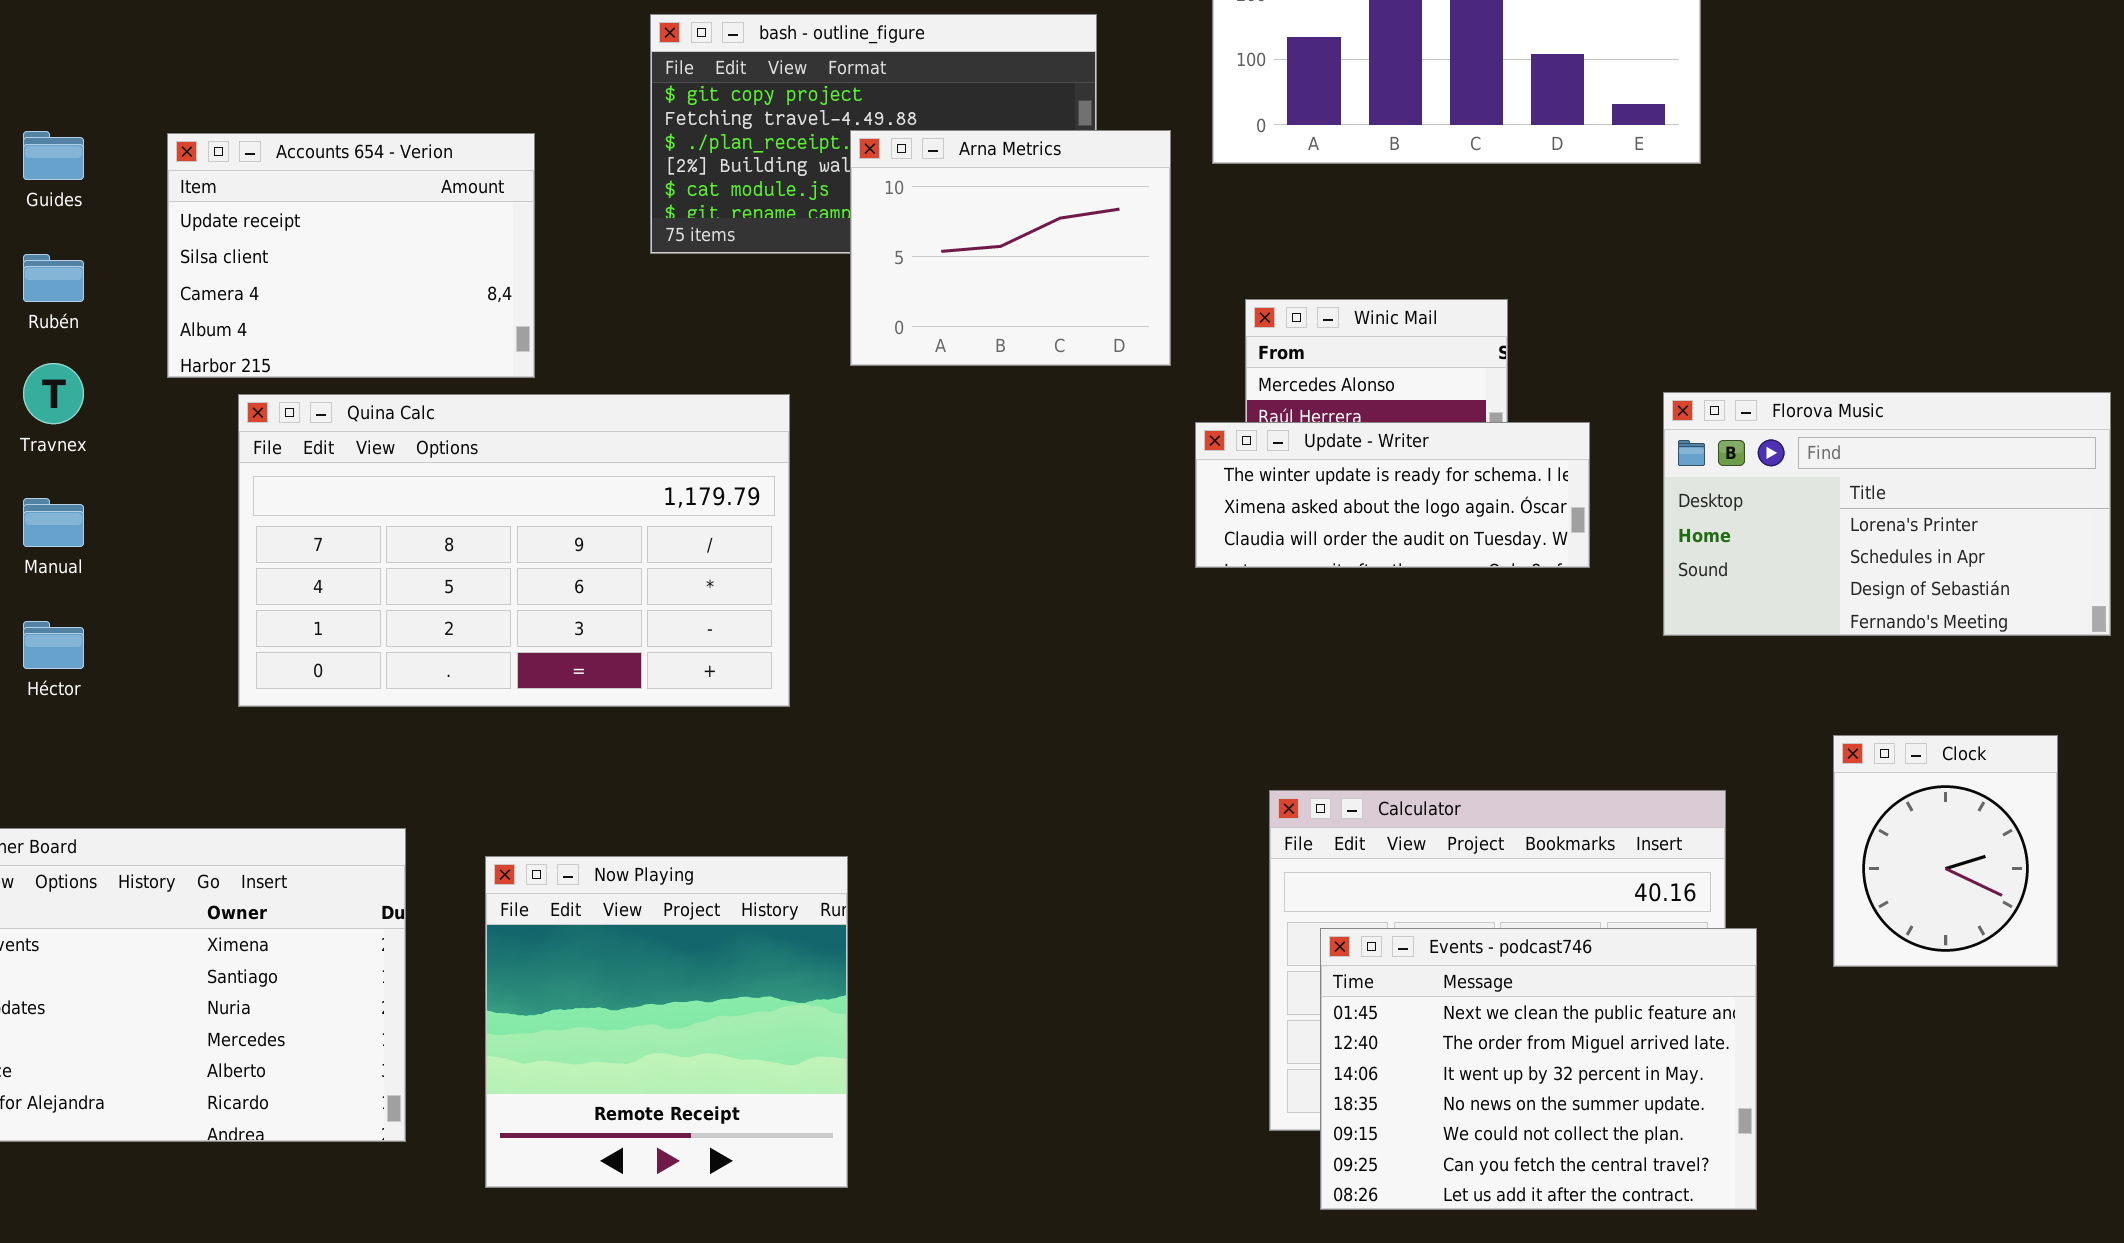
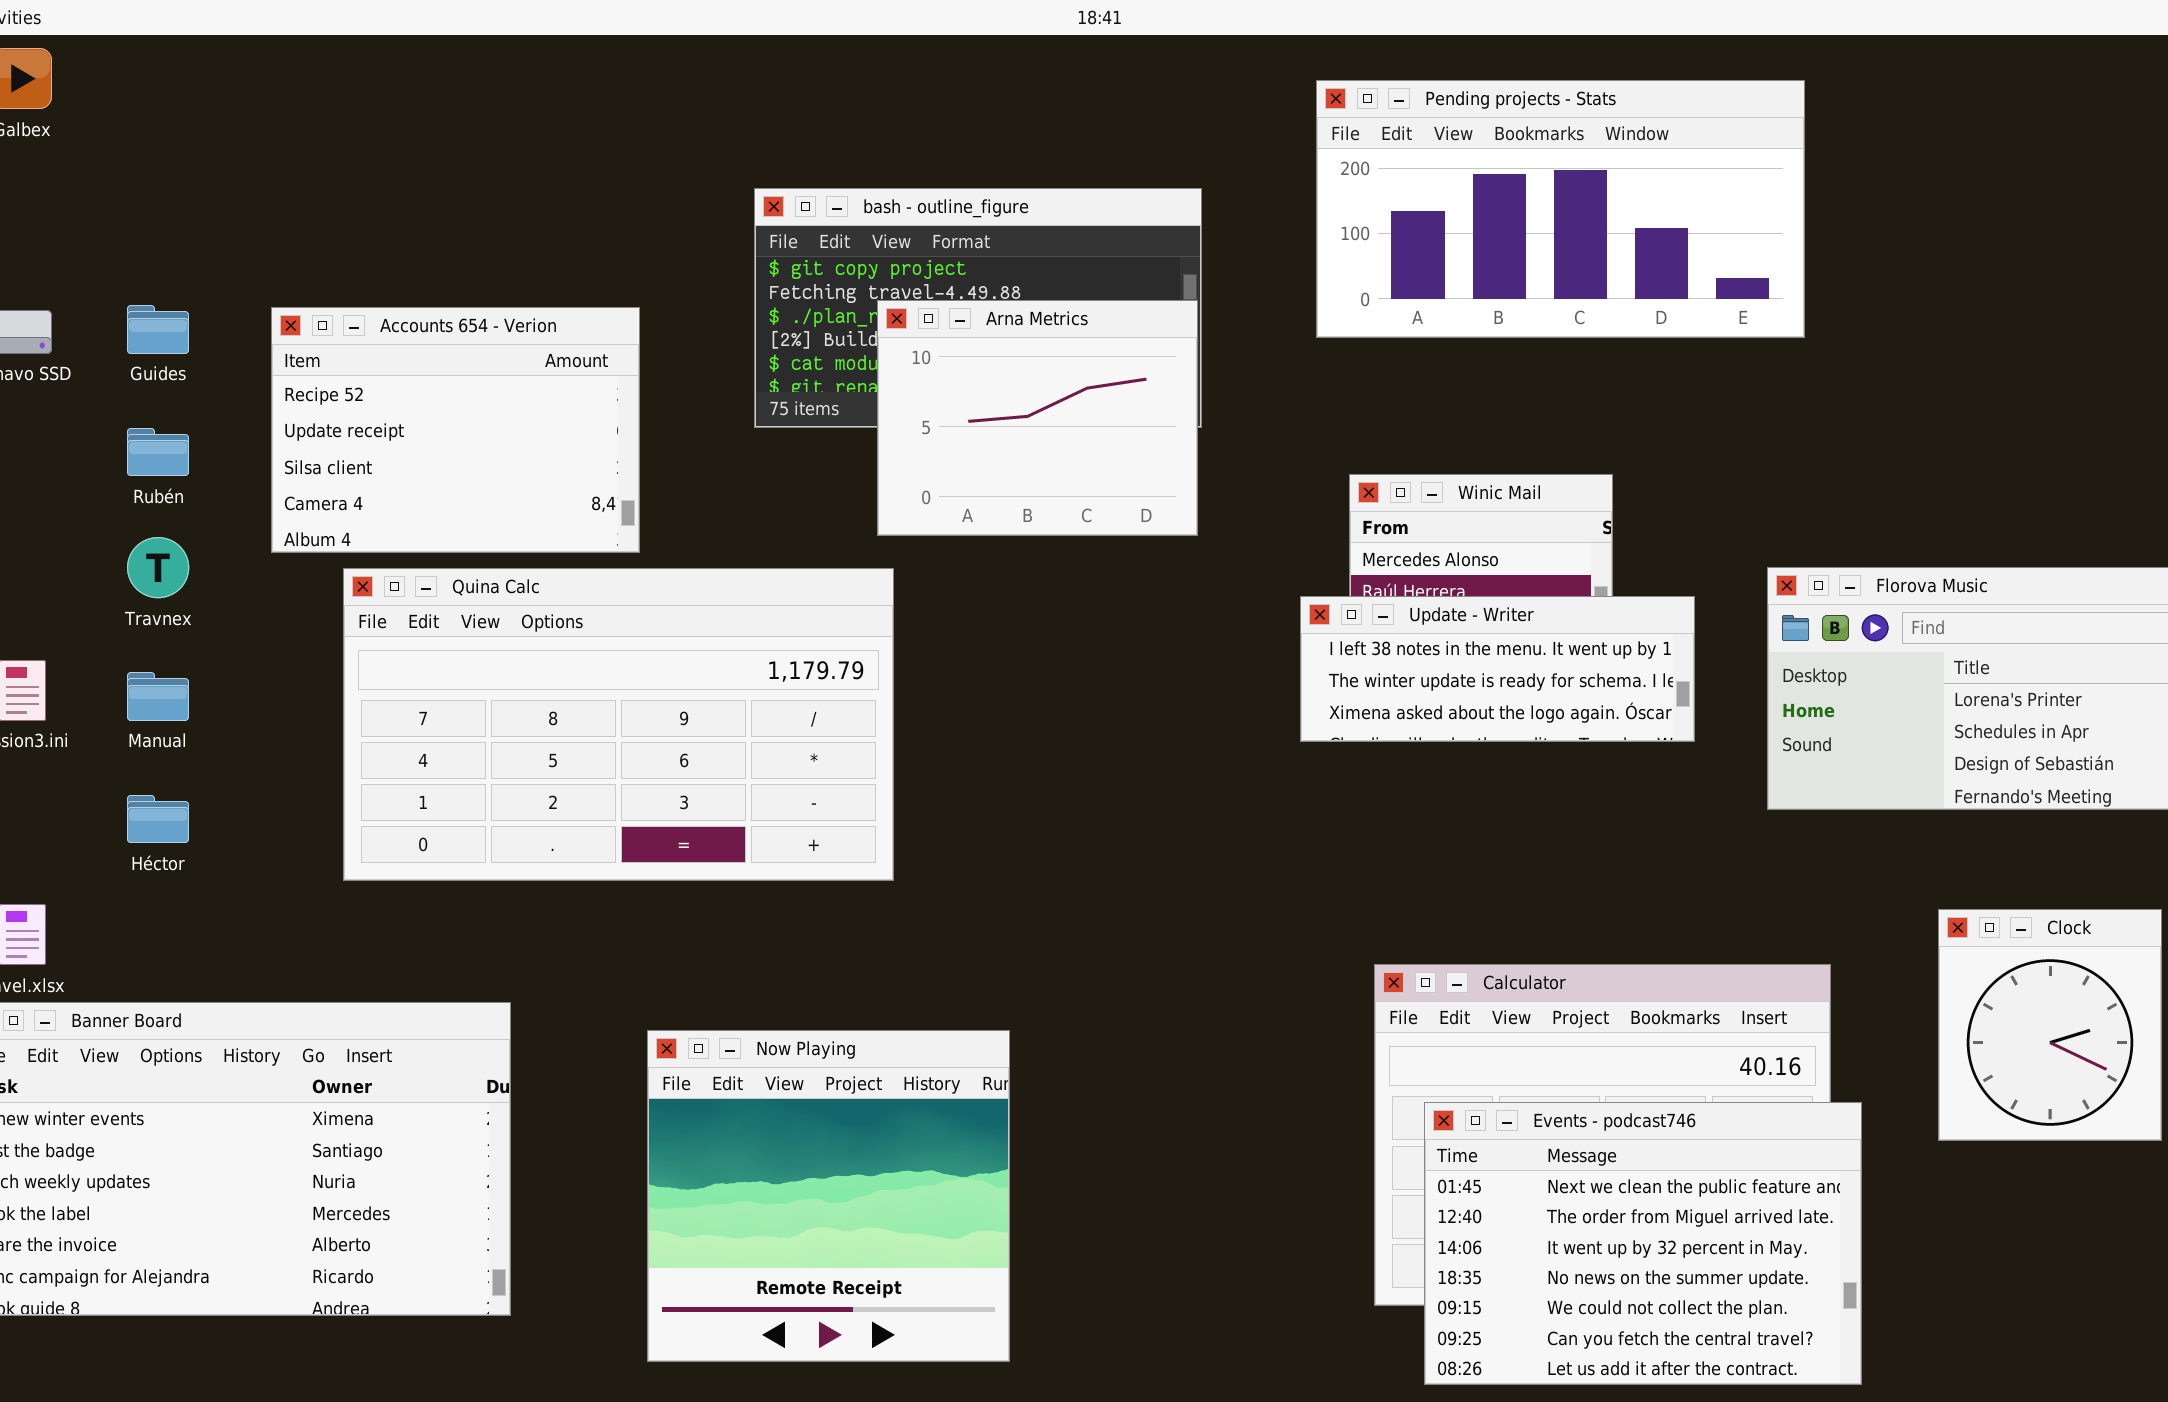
Arna Metrics: [850,130,1171,366] -> [877,300,1198,536], moved
Accounts 654 - Verion: [167,133,535,378] -> [271,307,640,553], scrolled up 1 row
Update - Writer: [1195,422,1590,568] -> [1300,596,1695,742], scrolled up 1 row
Now Playing: [485,856,848,1188] -> [647,1030,1010,1362], moved

